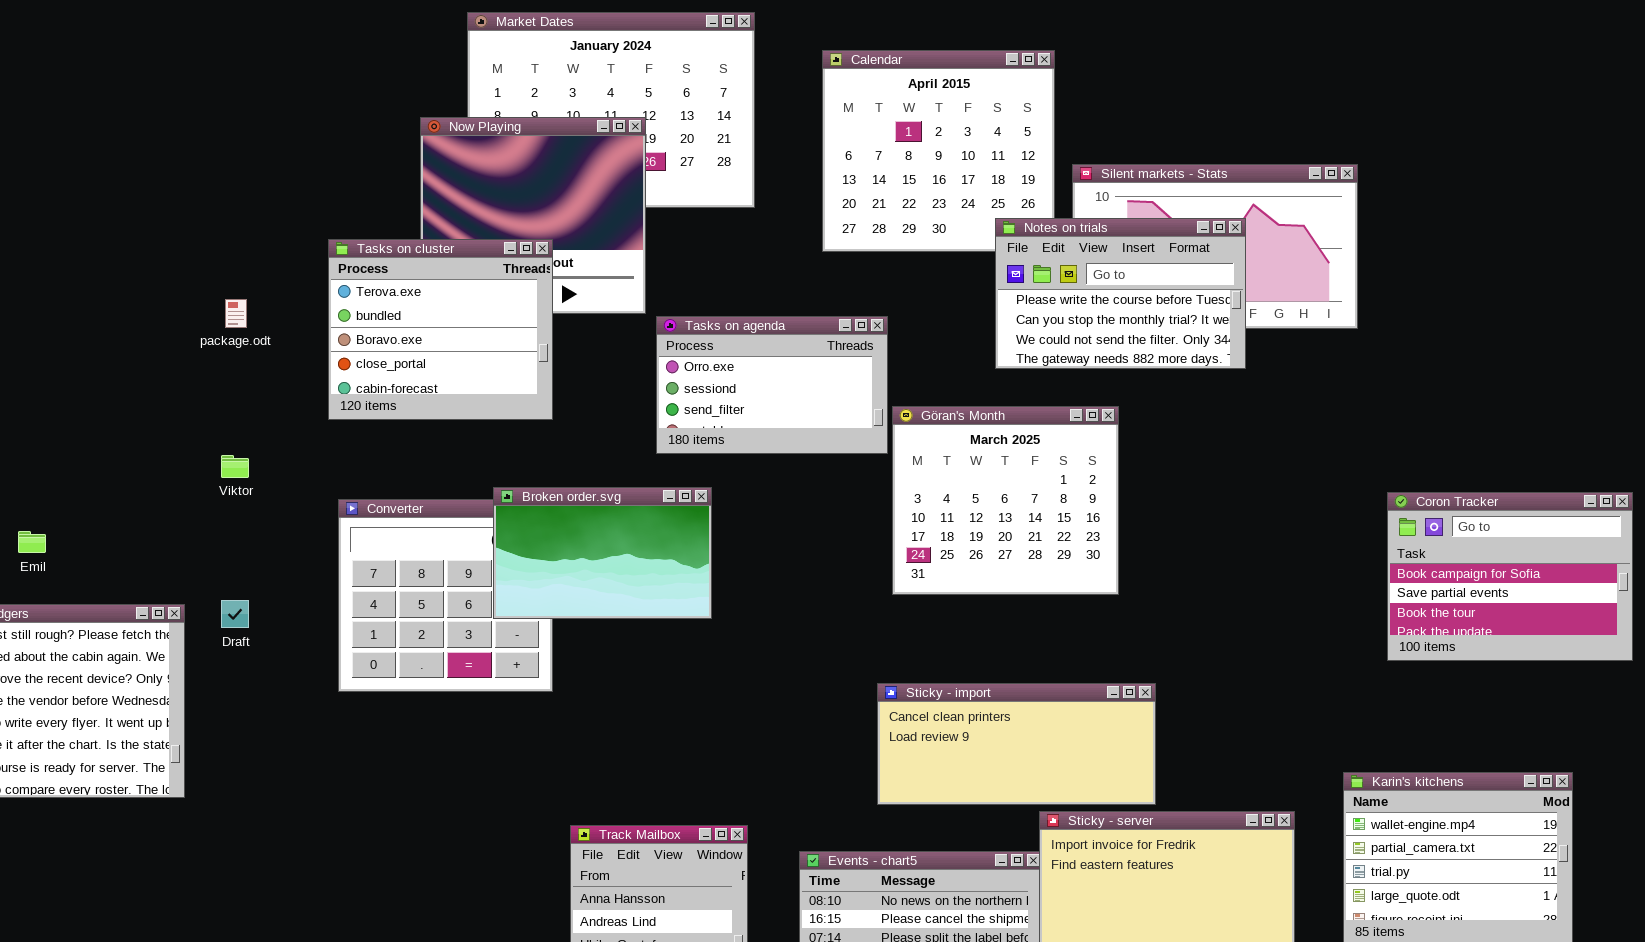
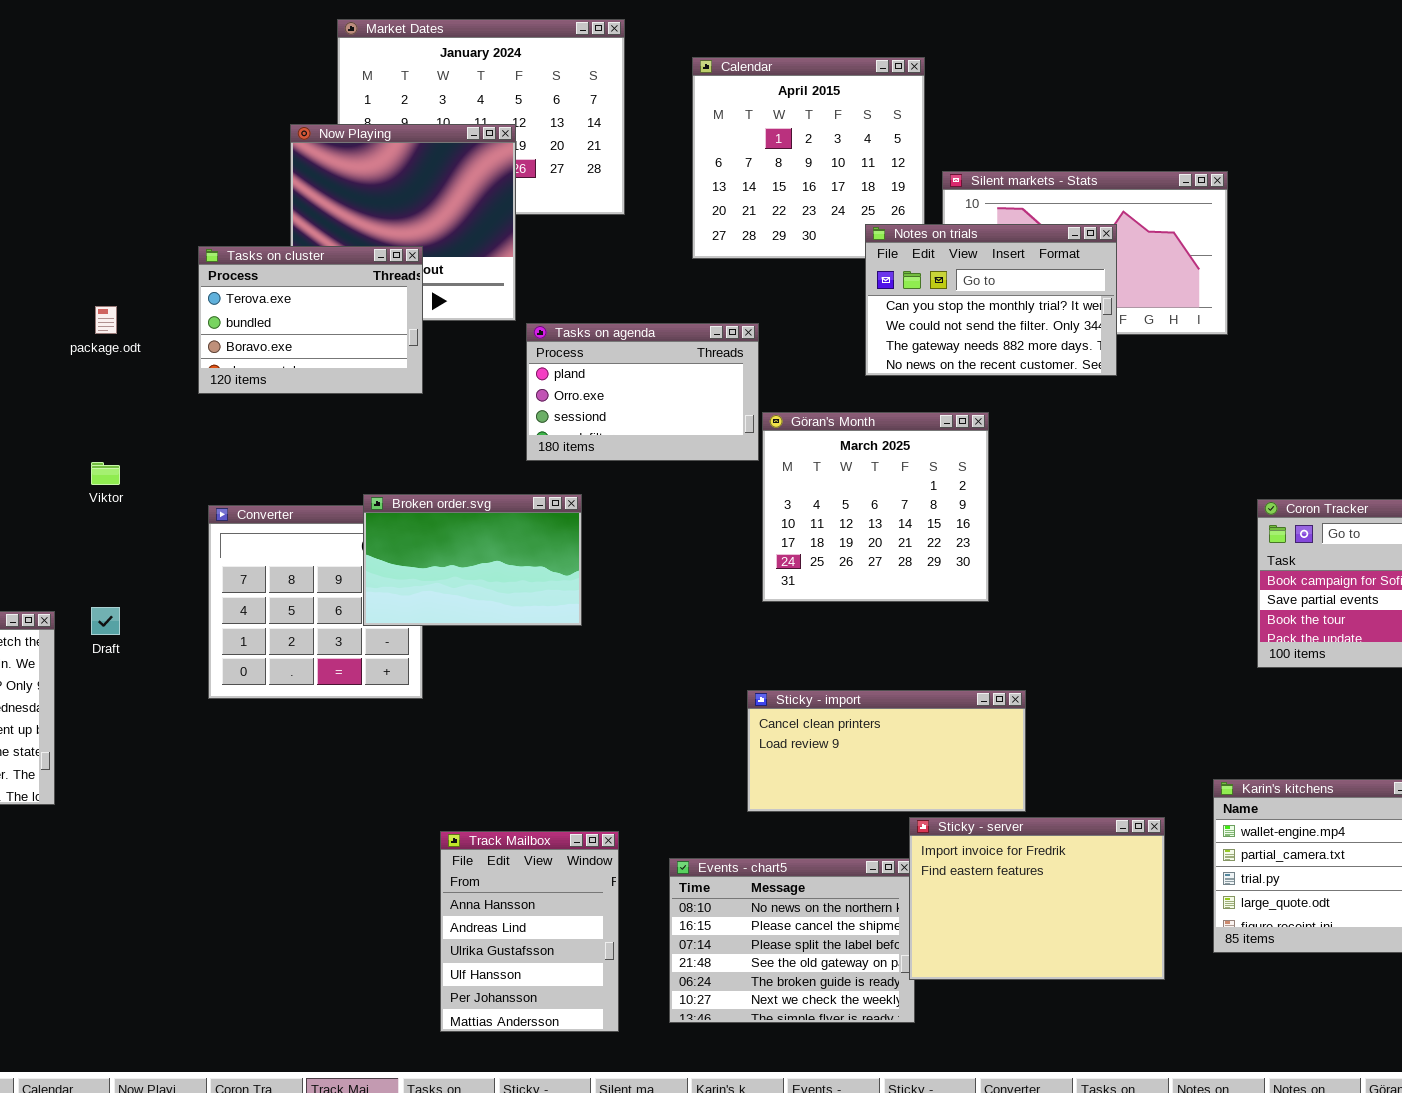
Notes on trials: [995,218,1246,369] -> [865,224,1117,376], scrolled down 1 row
Tasks on cluster: [328,239,553,420] -> [198,246,423,394], resized
Tasks on agenda: [656,316,888,454] -> [526,323,759,461], scrolled up 1 row

